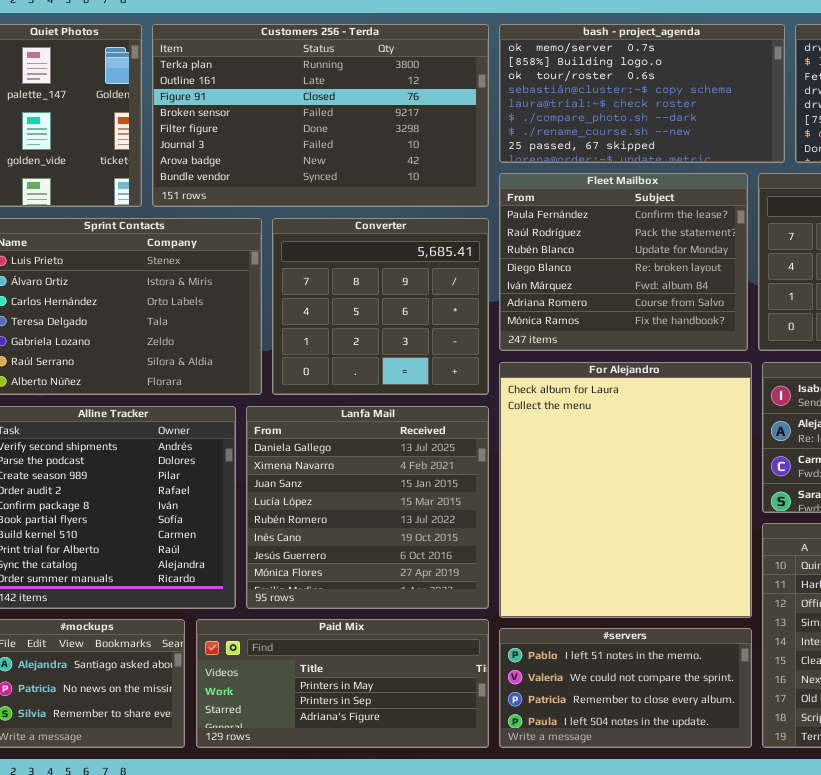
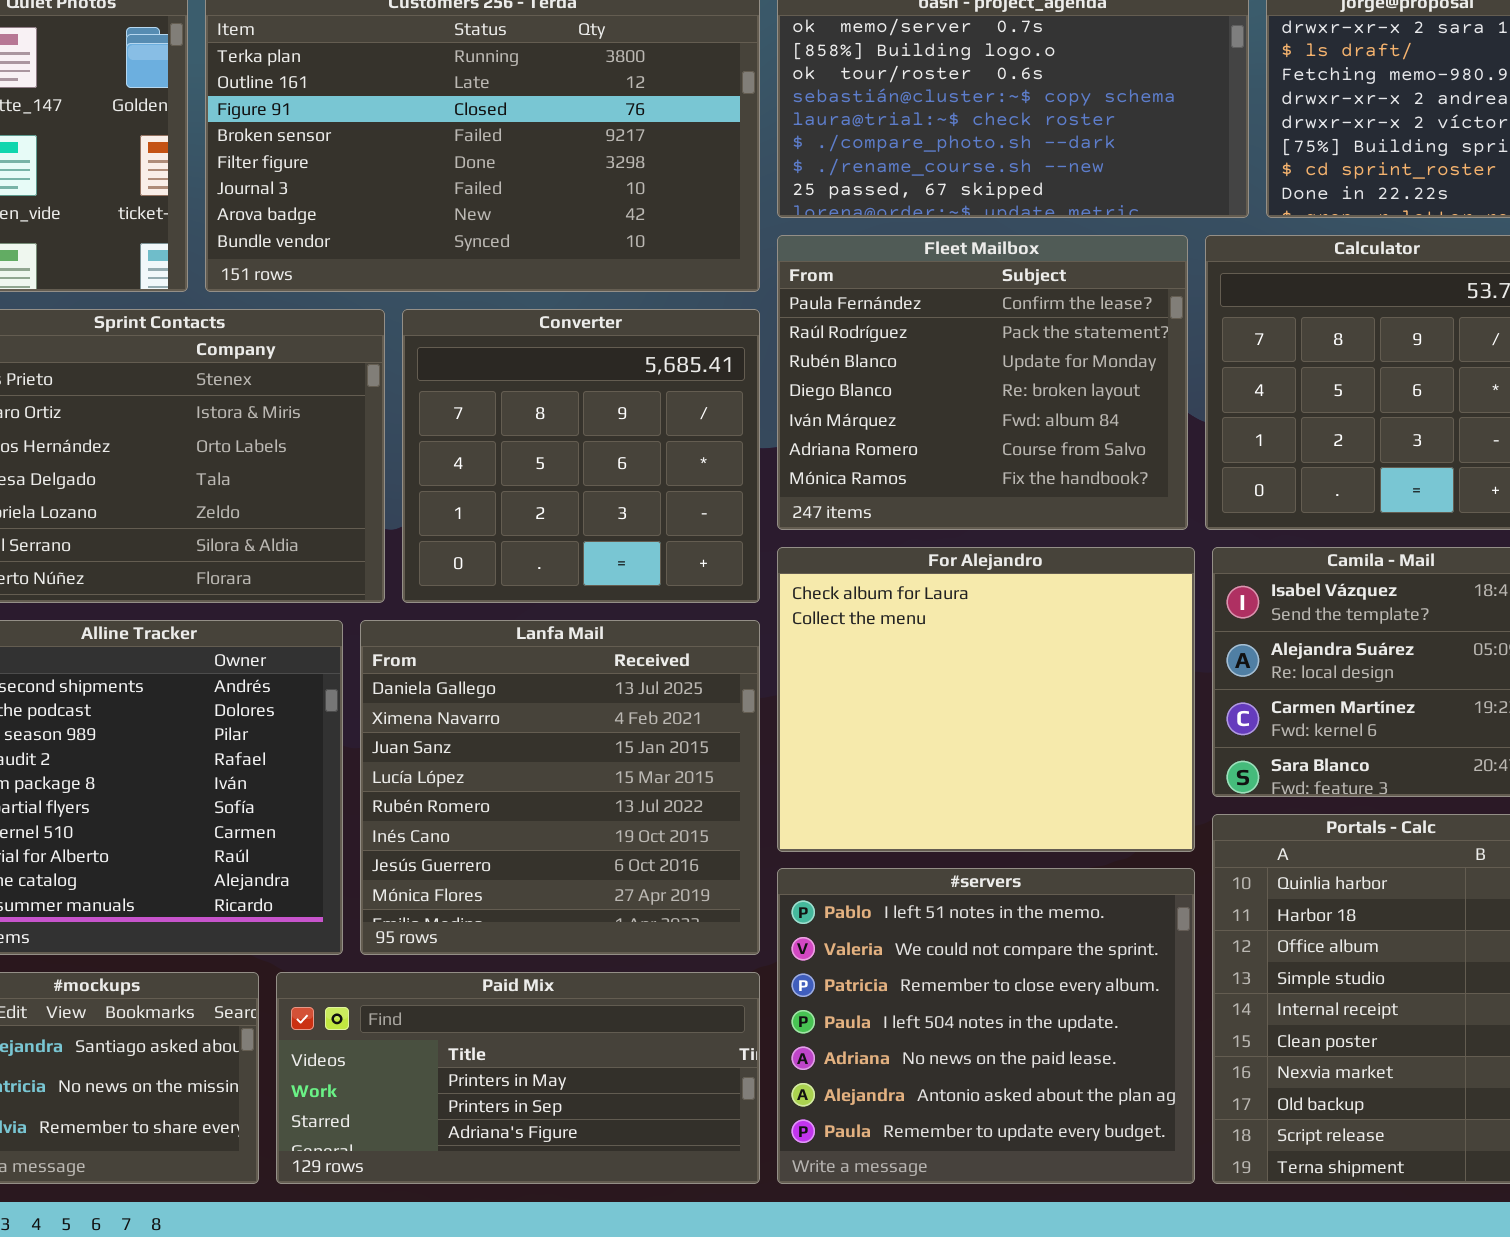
For Alejandro: [499,362,752,618] -> [777,547,1195,852], resized
#servers: [499,628,752,748] -> [777,868,1195,1184], resized

